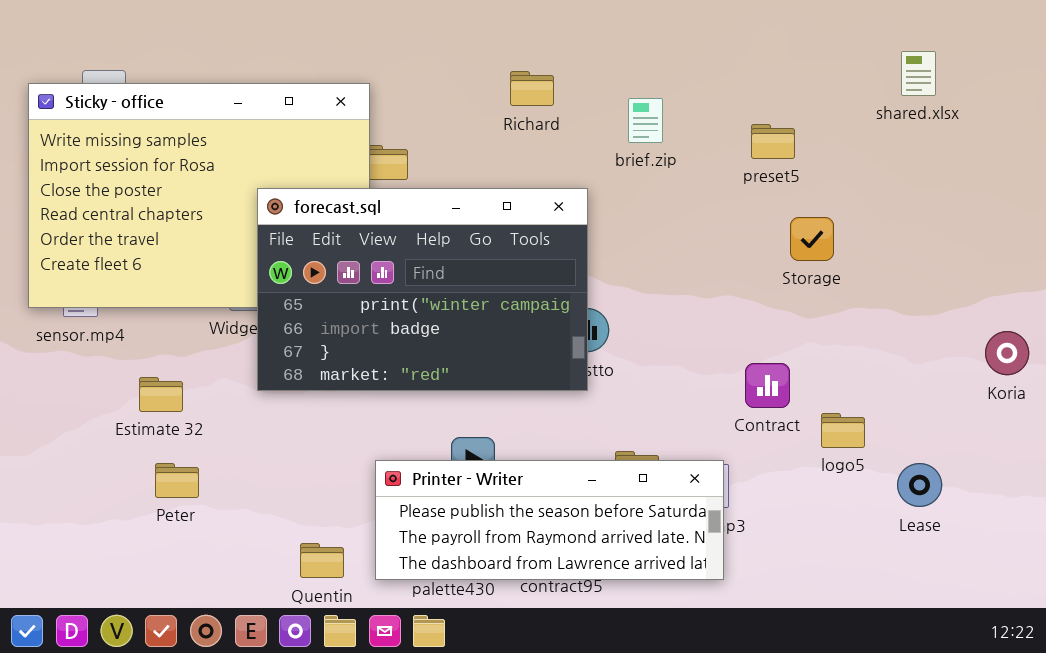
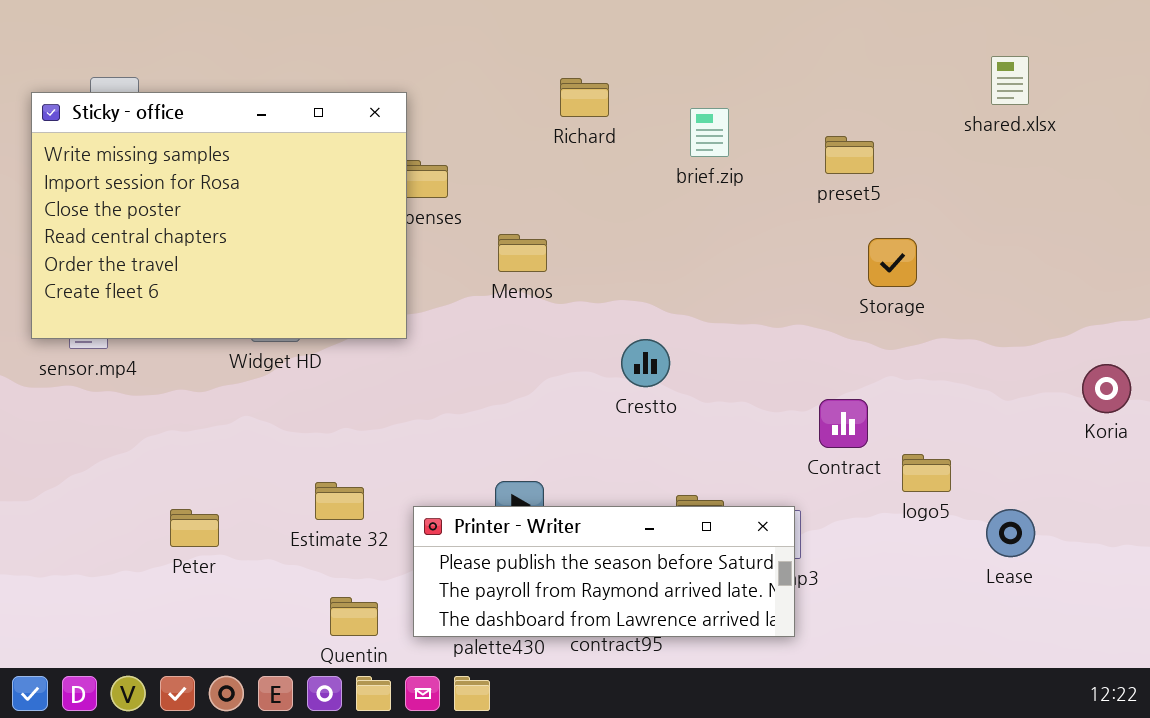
forecast.sql: [257,188,588,391] -> none, closed
Estimate 32: [139,377,183,412] -> [315,482,364,520], moved

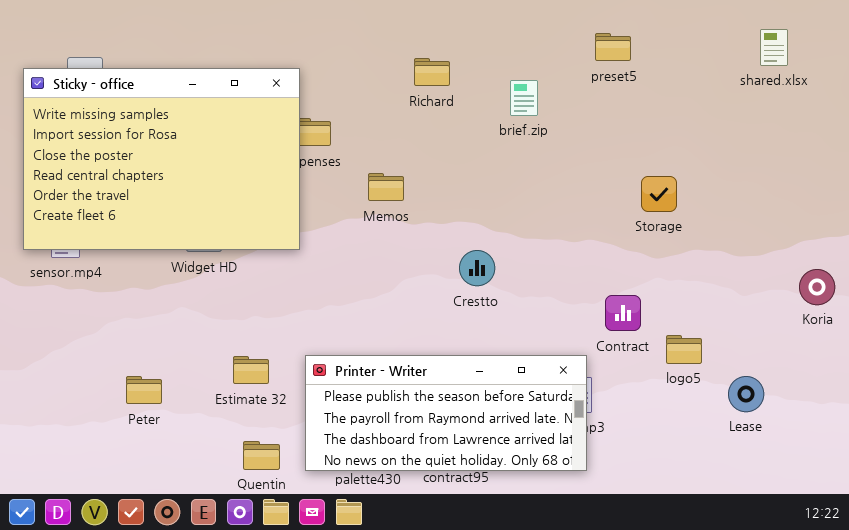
shared.xlsx: [991,56,1029,105] -> [760,29,788,66], moved
preset5: [825,136,874,174] -> [595,33,631,61], moved
Printer - Writer: [413,506,795,637] -> [305,355,587,471], resized

